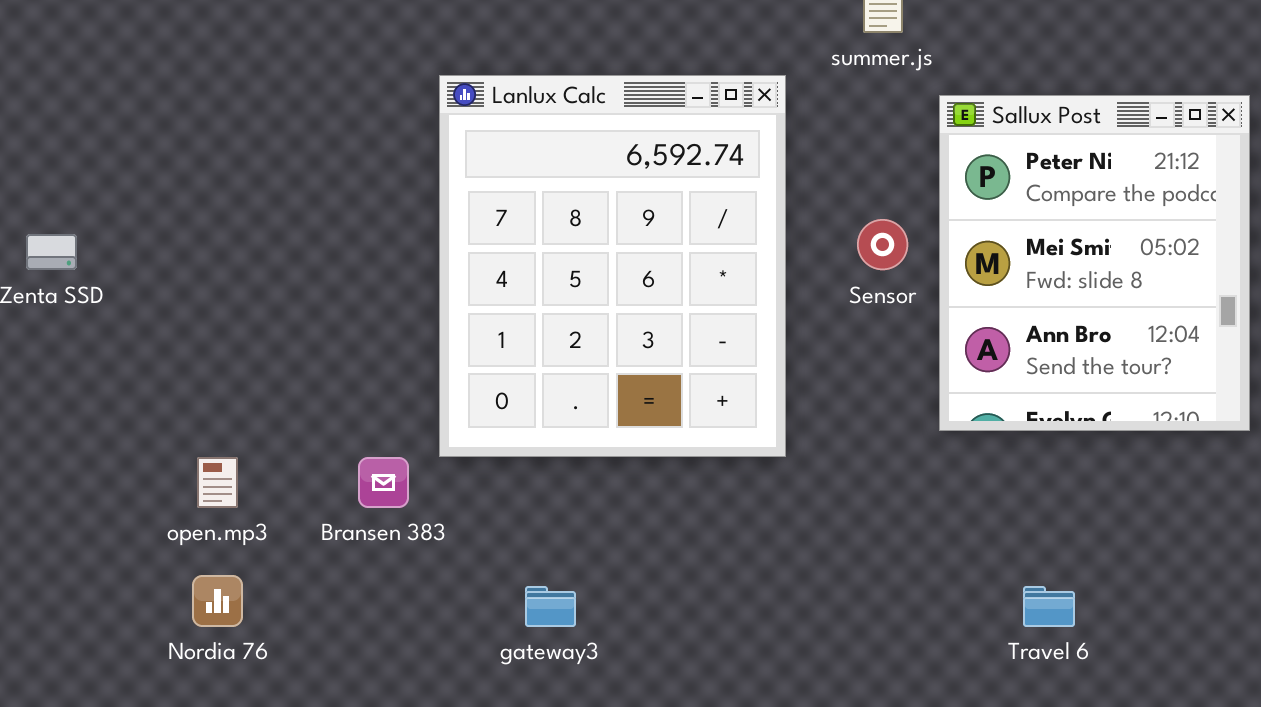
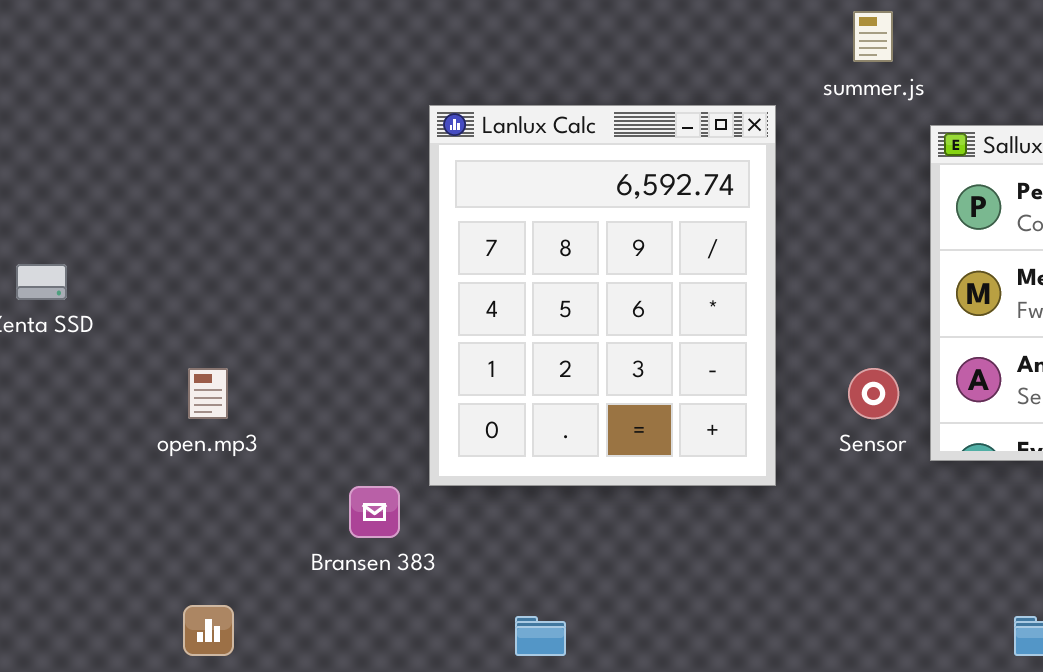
Sensor: [857,219,908,270] -> [848,368,899,419], moved
open.mp3: [197,457,238,508] -> [188,368,228,419], moved

